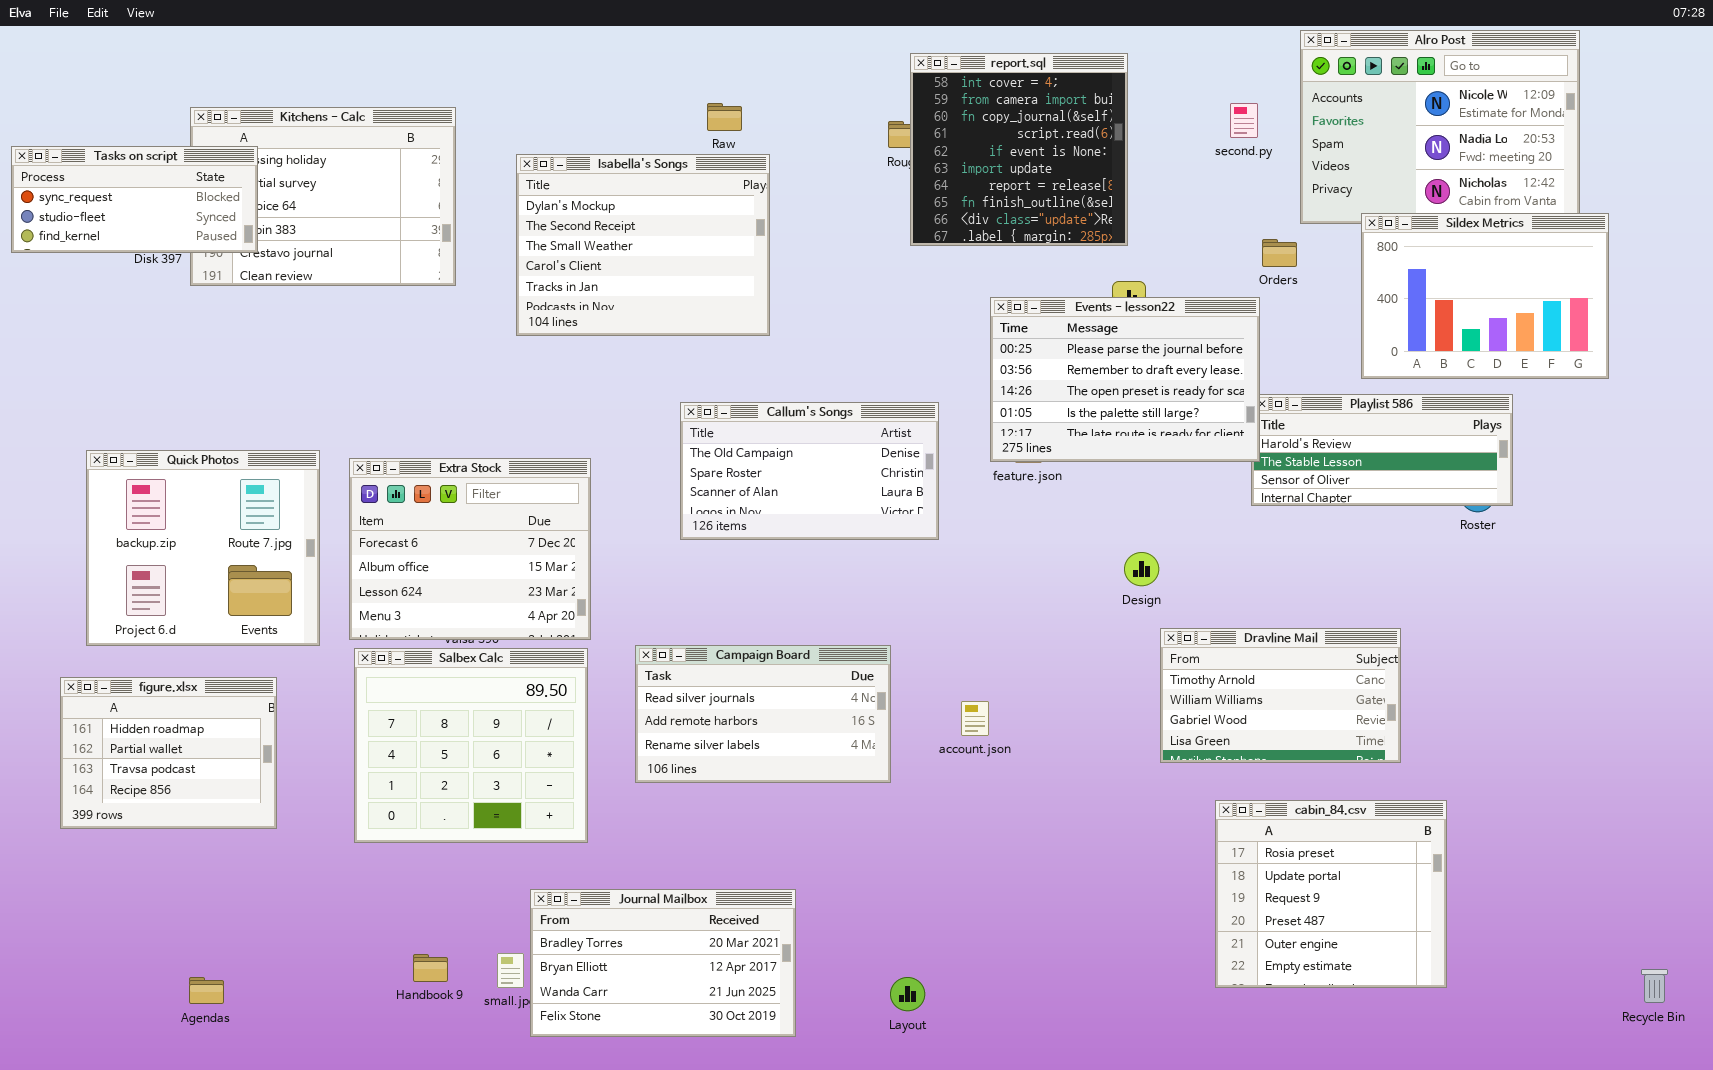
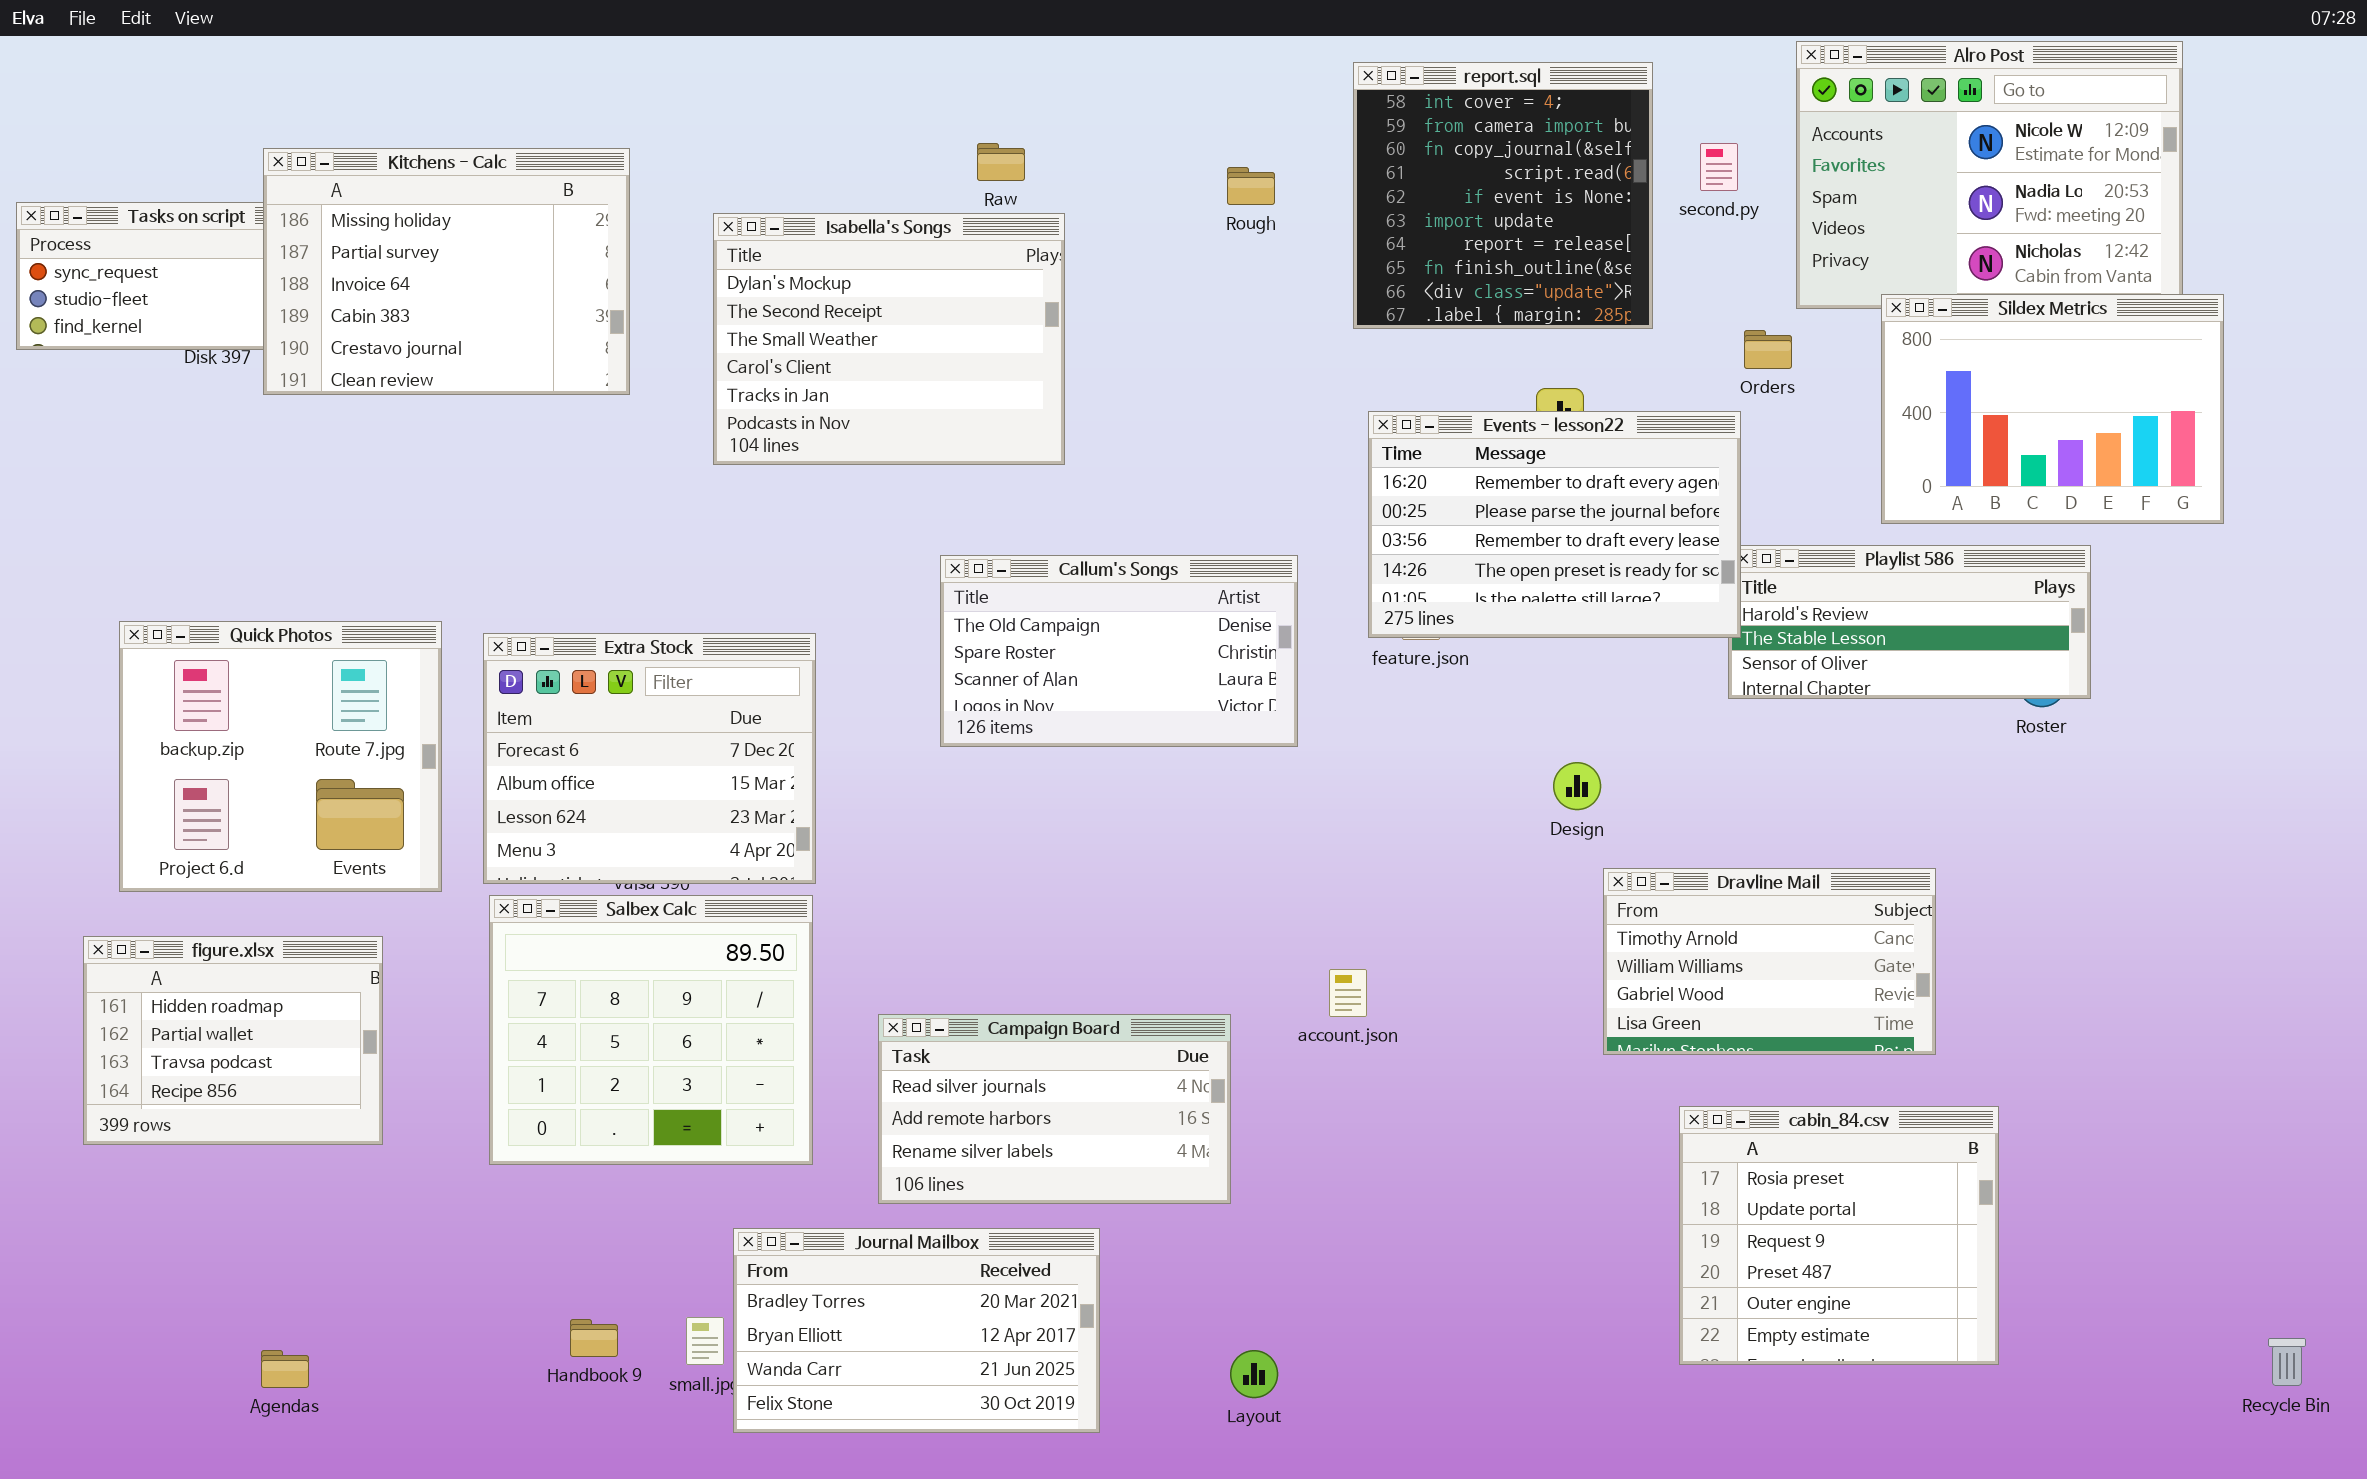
report.sql: [910,53,1128,246] -> [1353,62,1653,329], moved
Kitchens - Calc: [190,107,456,286] -> [263,148,630,395], raised
Events - lesson22: [990,297,1260,462] -> [1368,411,1741,638], scrolled up 1 row
Campaign Board: [635,645,891,783] -> [878,1014,1231,1204], moved

